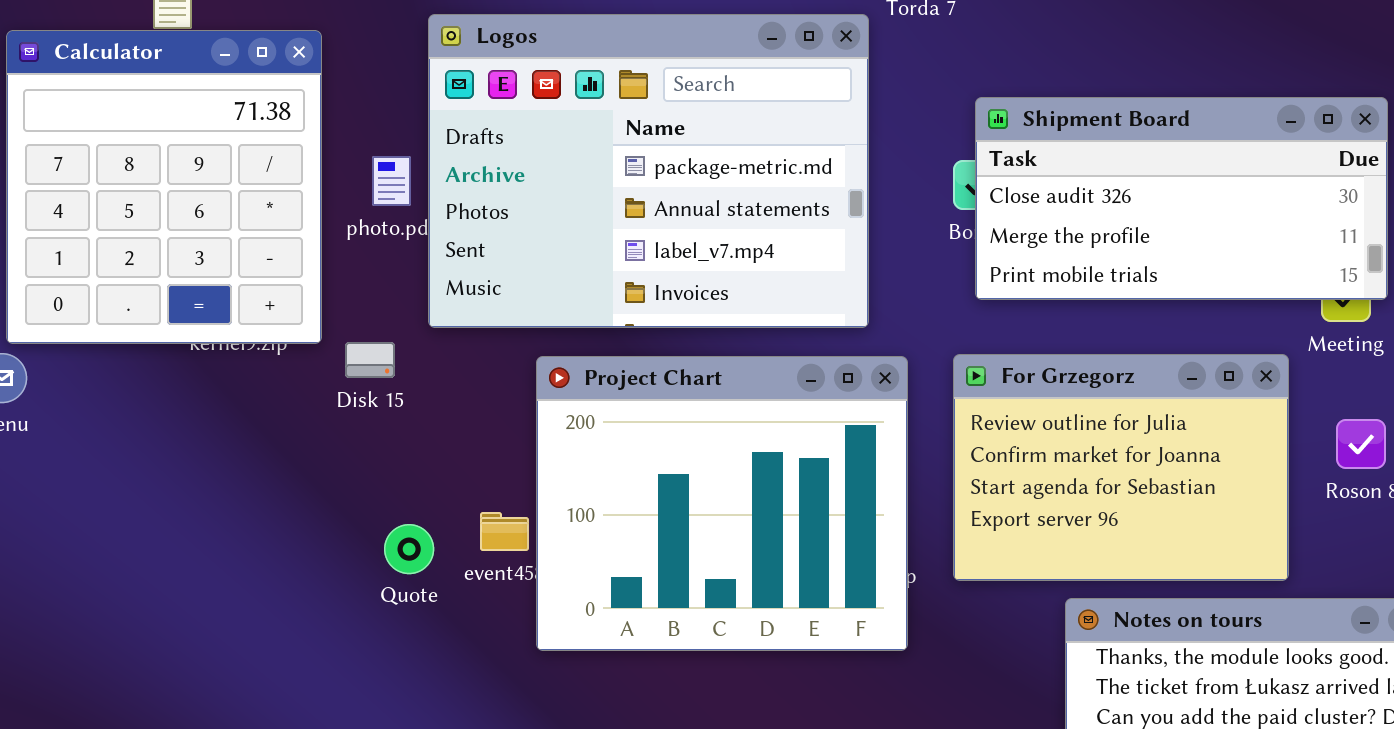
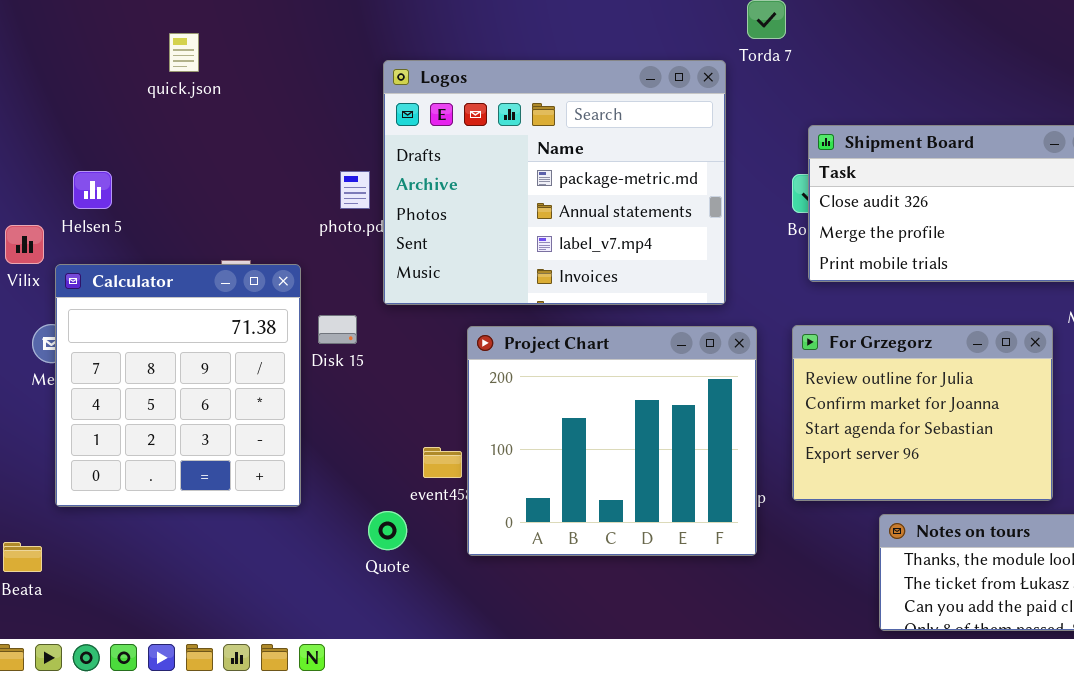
Calculator: [6,30,322,344] -> [55,264,301,507], moved
Quote: [384,524,434,574] -> [368,511,407,550], moved

